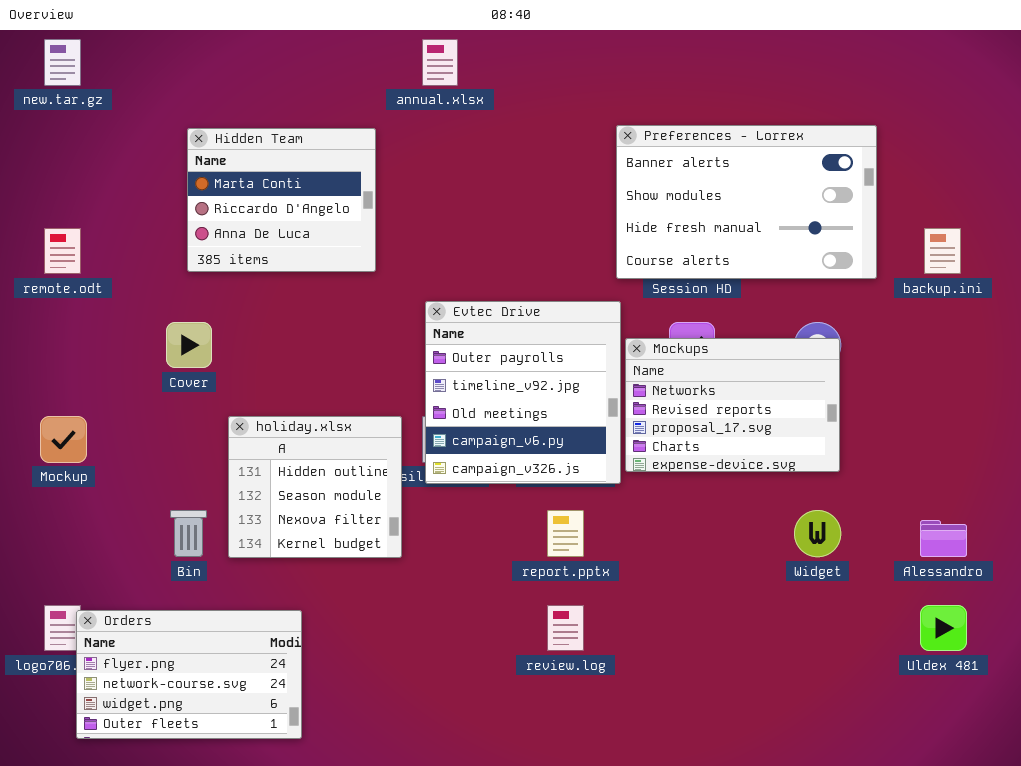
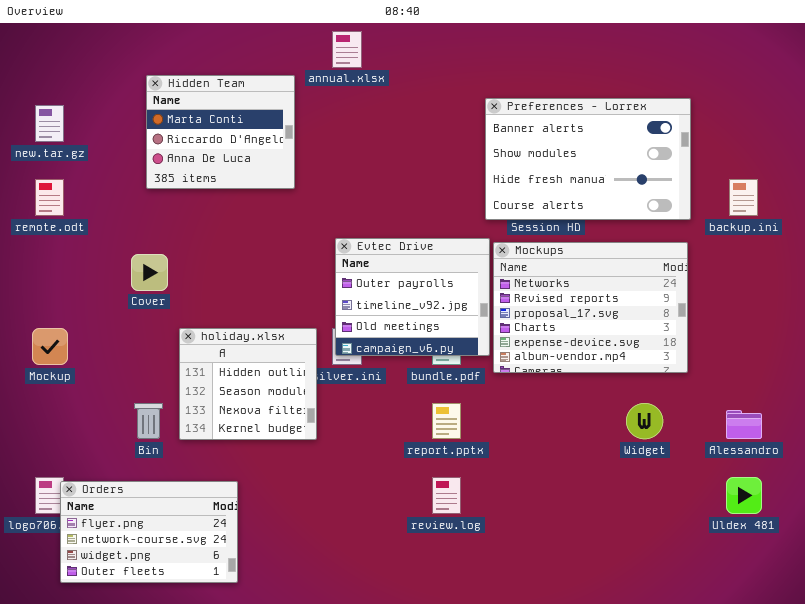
new.tar.gz: [44,39,81,86] -> [35,105,64,142], moved
Hidden Team: [187,128,376,272] -> [146,75,295,189], moved
Evtec Drive: [425,301,621,484] -> [335,238,490,356], resized
Mockups: [625,338,840,472] -> [493,242,688,373], resized

